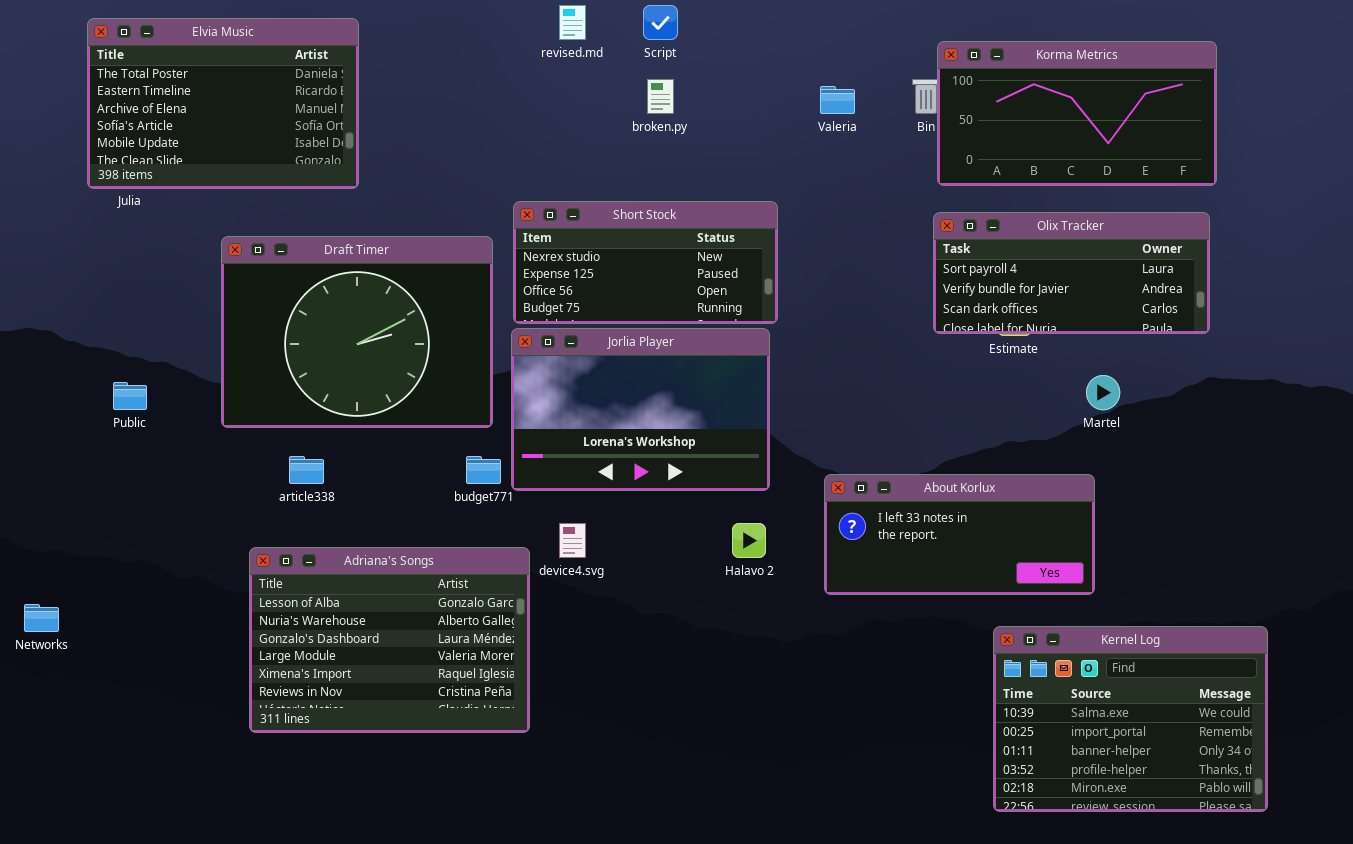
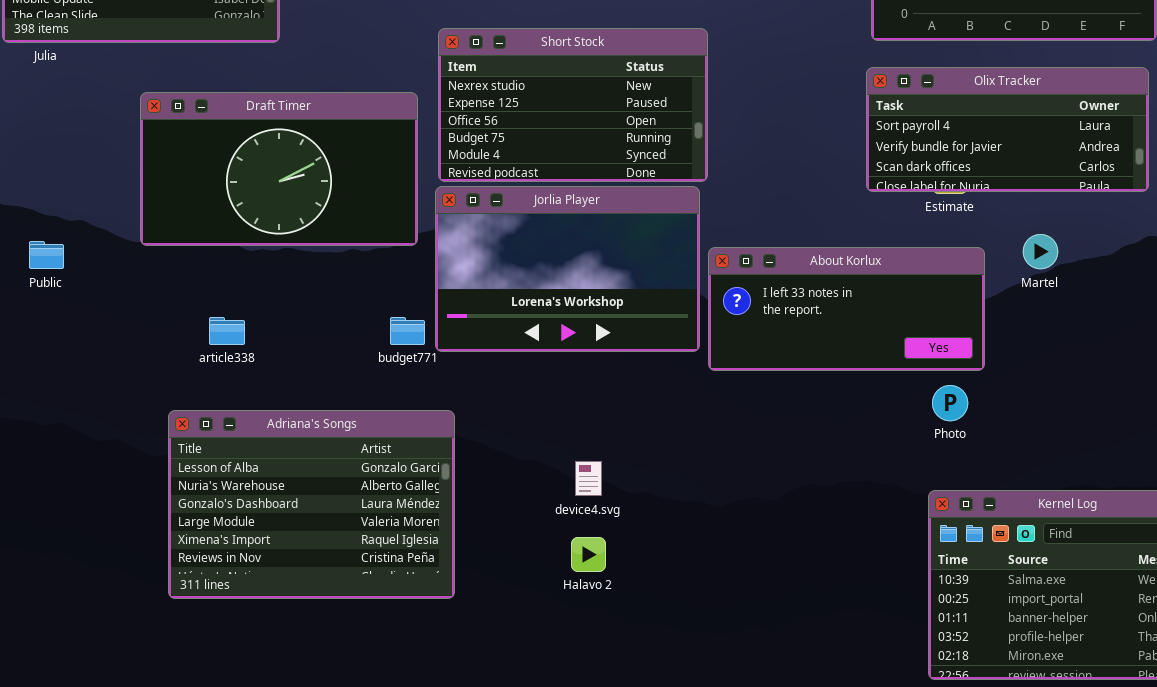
Short Stock: [513,201,778,324] -> [438,28,708,182], resized
Draft Timer: [221,236,493,428] -> [140,92,418,246], resized
About Korlux: [824,474,1095,595] -> [708,247,985,371], moved
device4.svg: [559,523,586,558] -> [575,461,602,496], moved
Halavo 2: [732,523,766,558] -> [571,537,606,572], moved

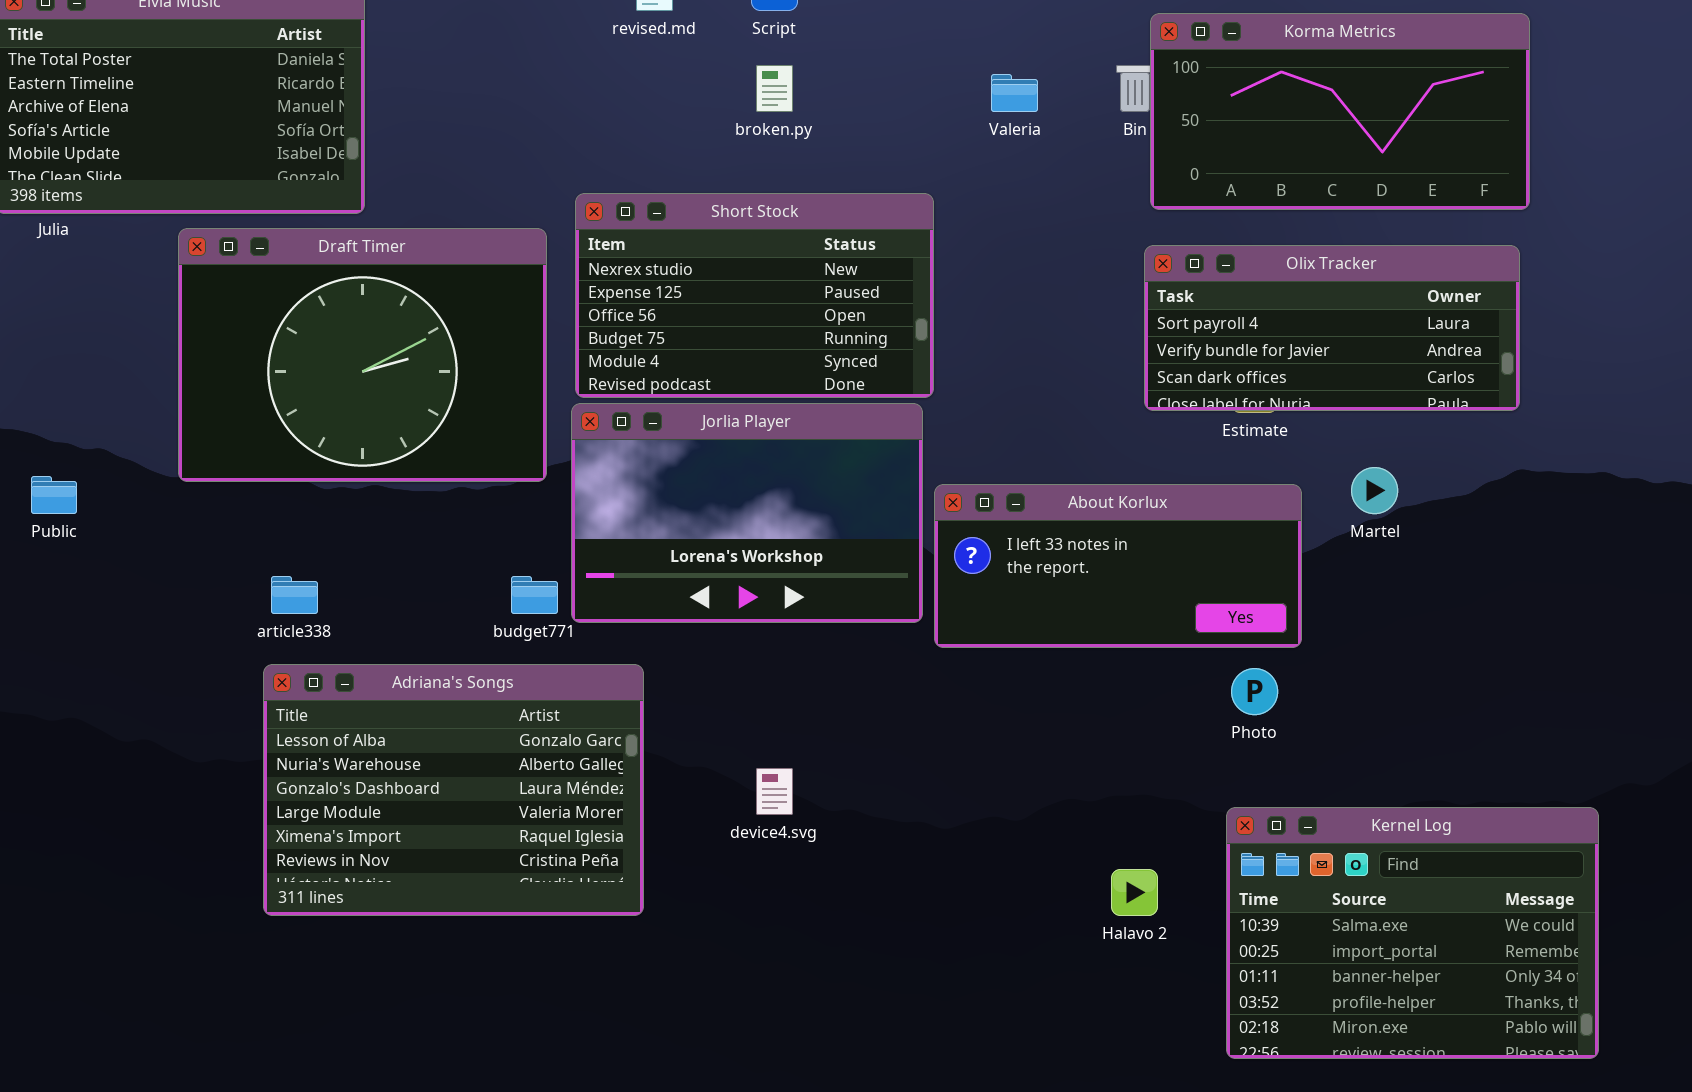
Draft Timer: [140,92,418,246] -> [178,228,547,482], resized
Adriana's Songs: [168,410,455,599] -> [263,664,644,916], moved
Halavo 2: [571,537,606,572] -> [1111,869,1158,916], moved

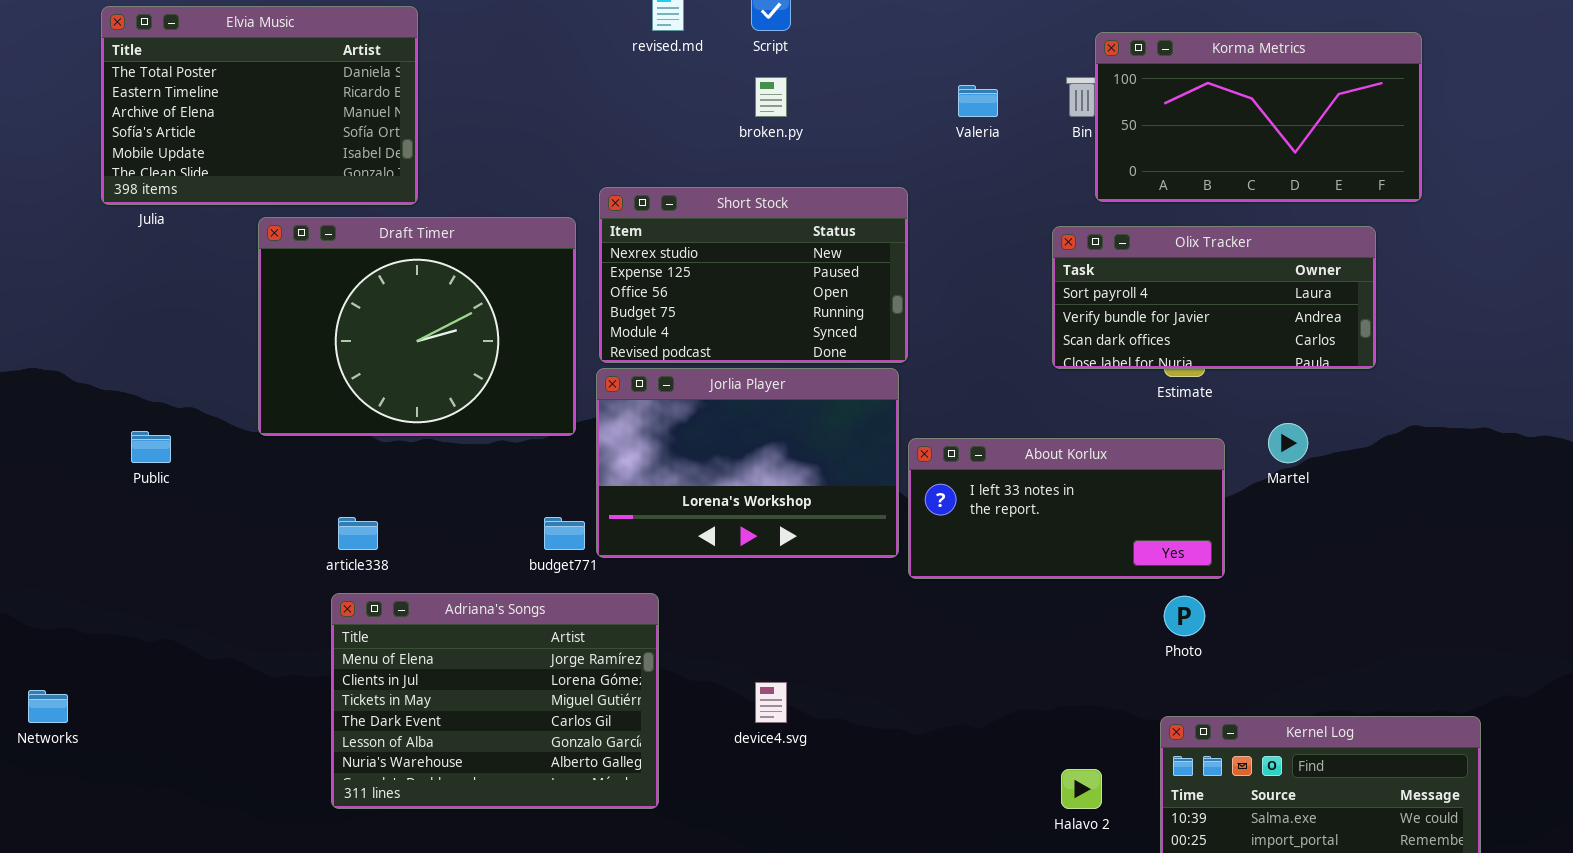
Olix Tracker: [1144,245,1520,411] -> [1052,226,1376,369], moved
Adriana's Songs: [263,664,644,916] -> [331,593,659,809], scrolled up 4 rows

